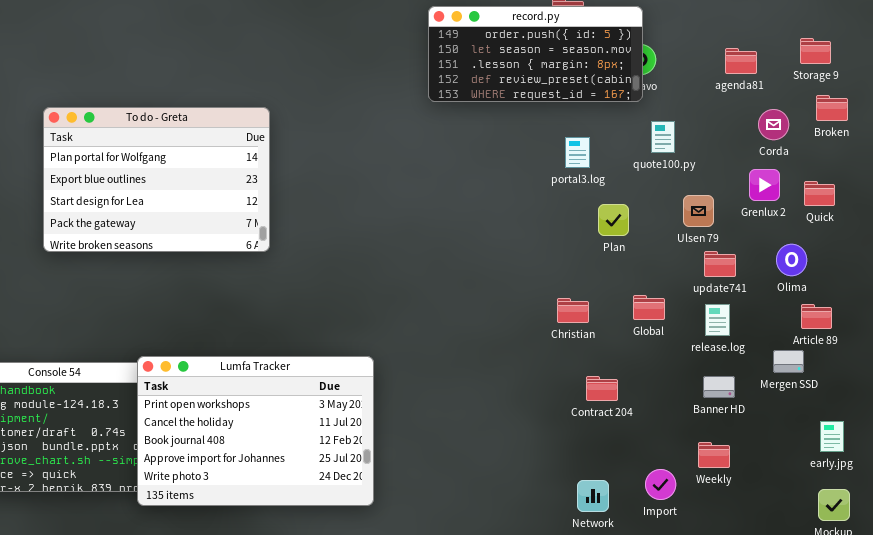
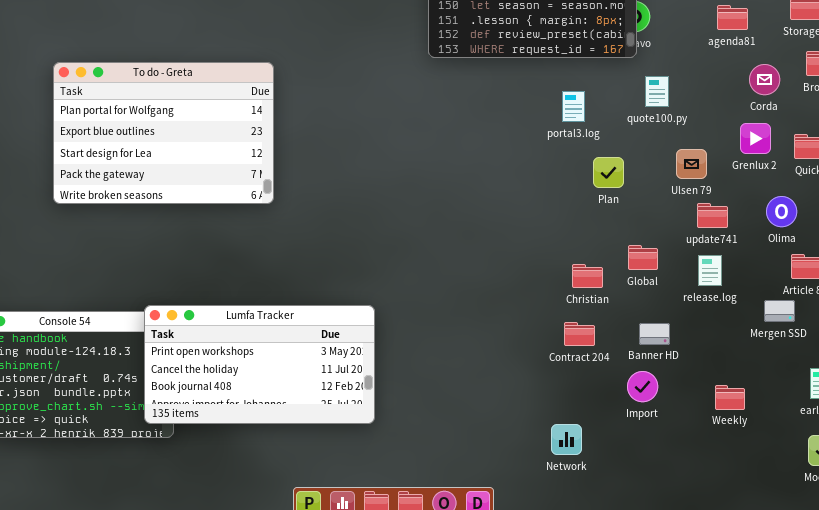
Christian: [557,298,589,323] -> [572,264,603,288], moved
Lumfa Tracker: [137,356,374,506] -> [144,305,375,424], resized
Contract 204: [586,376,618,401] -> [564,322,595,346], moved
Banner HD: [703,376,735,398] -> [639,323,670,345], moved
Weekly: [698,442,730,468] -> [715,385,745,410], moved
Import: [645,469,676,500] -> [627,371,658,402], moved
Network: [577,480,609,512] -> [551,424,582,455], moved

